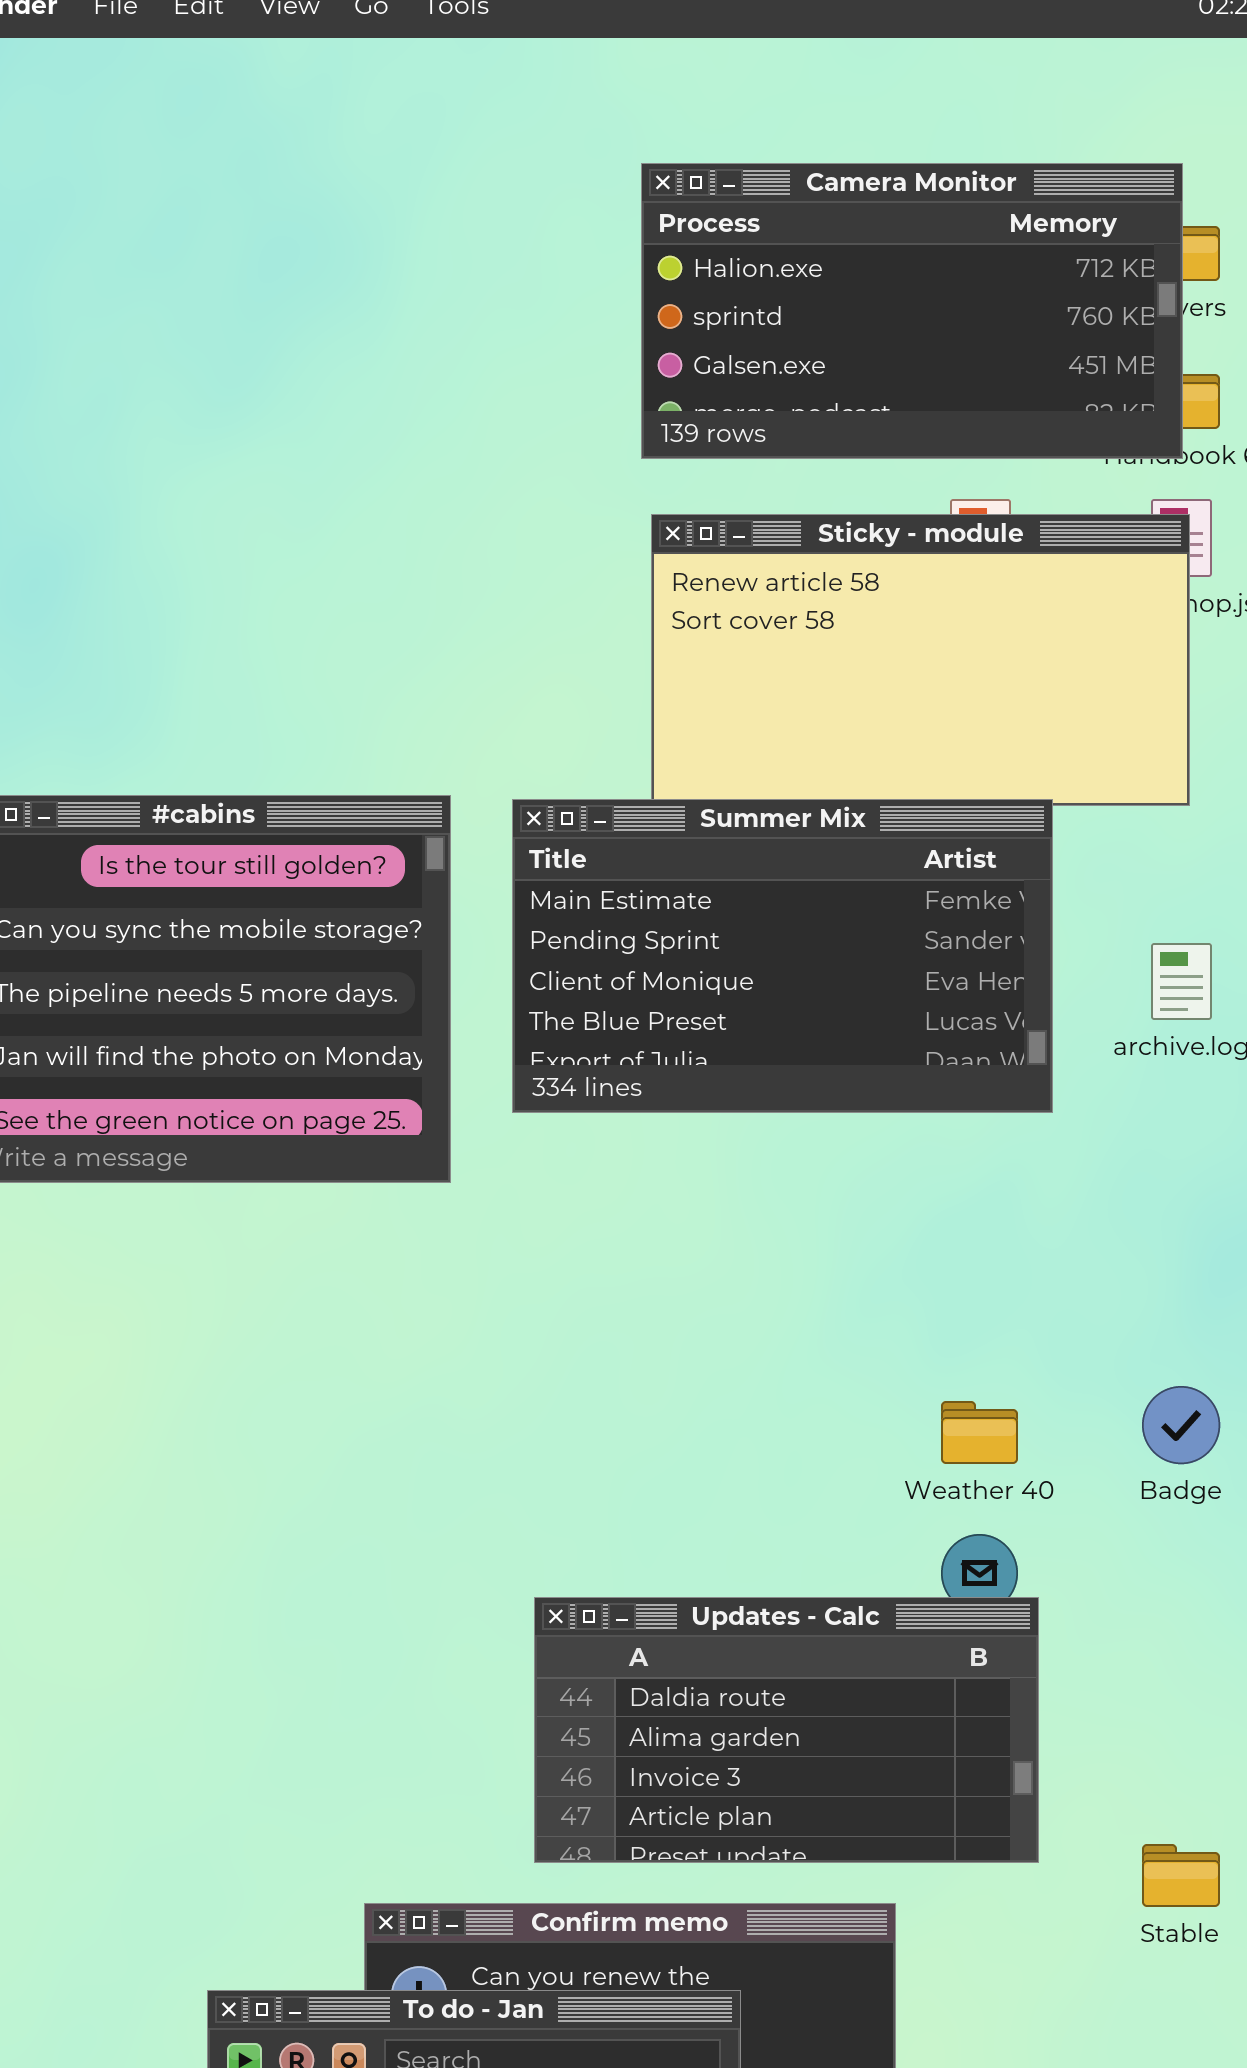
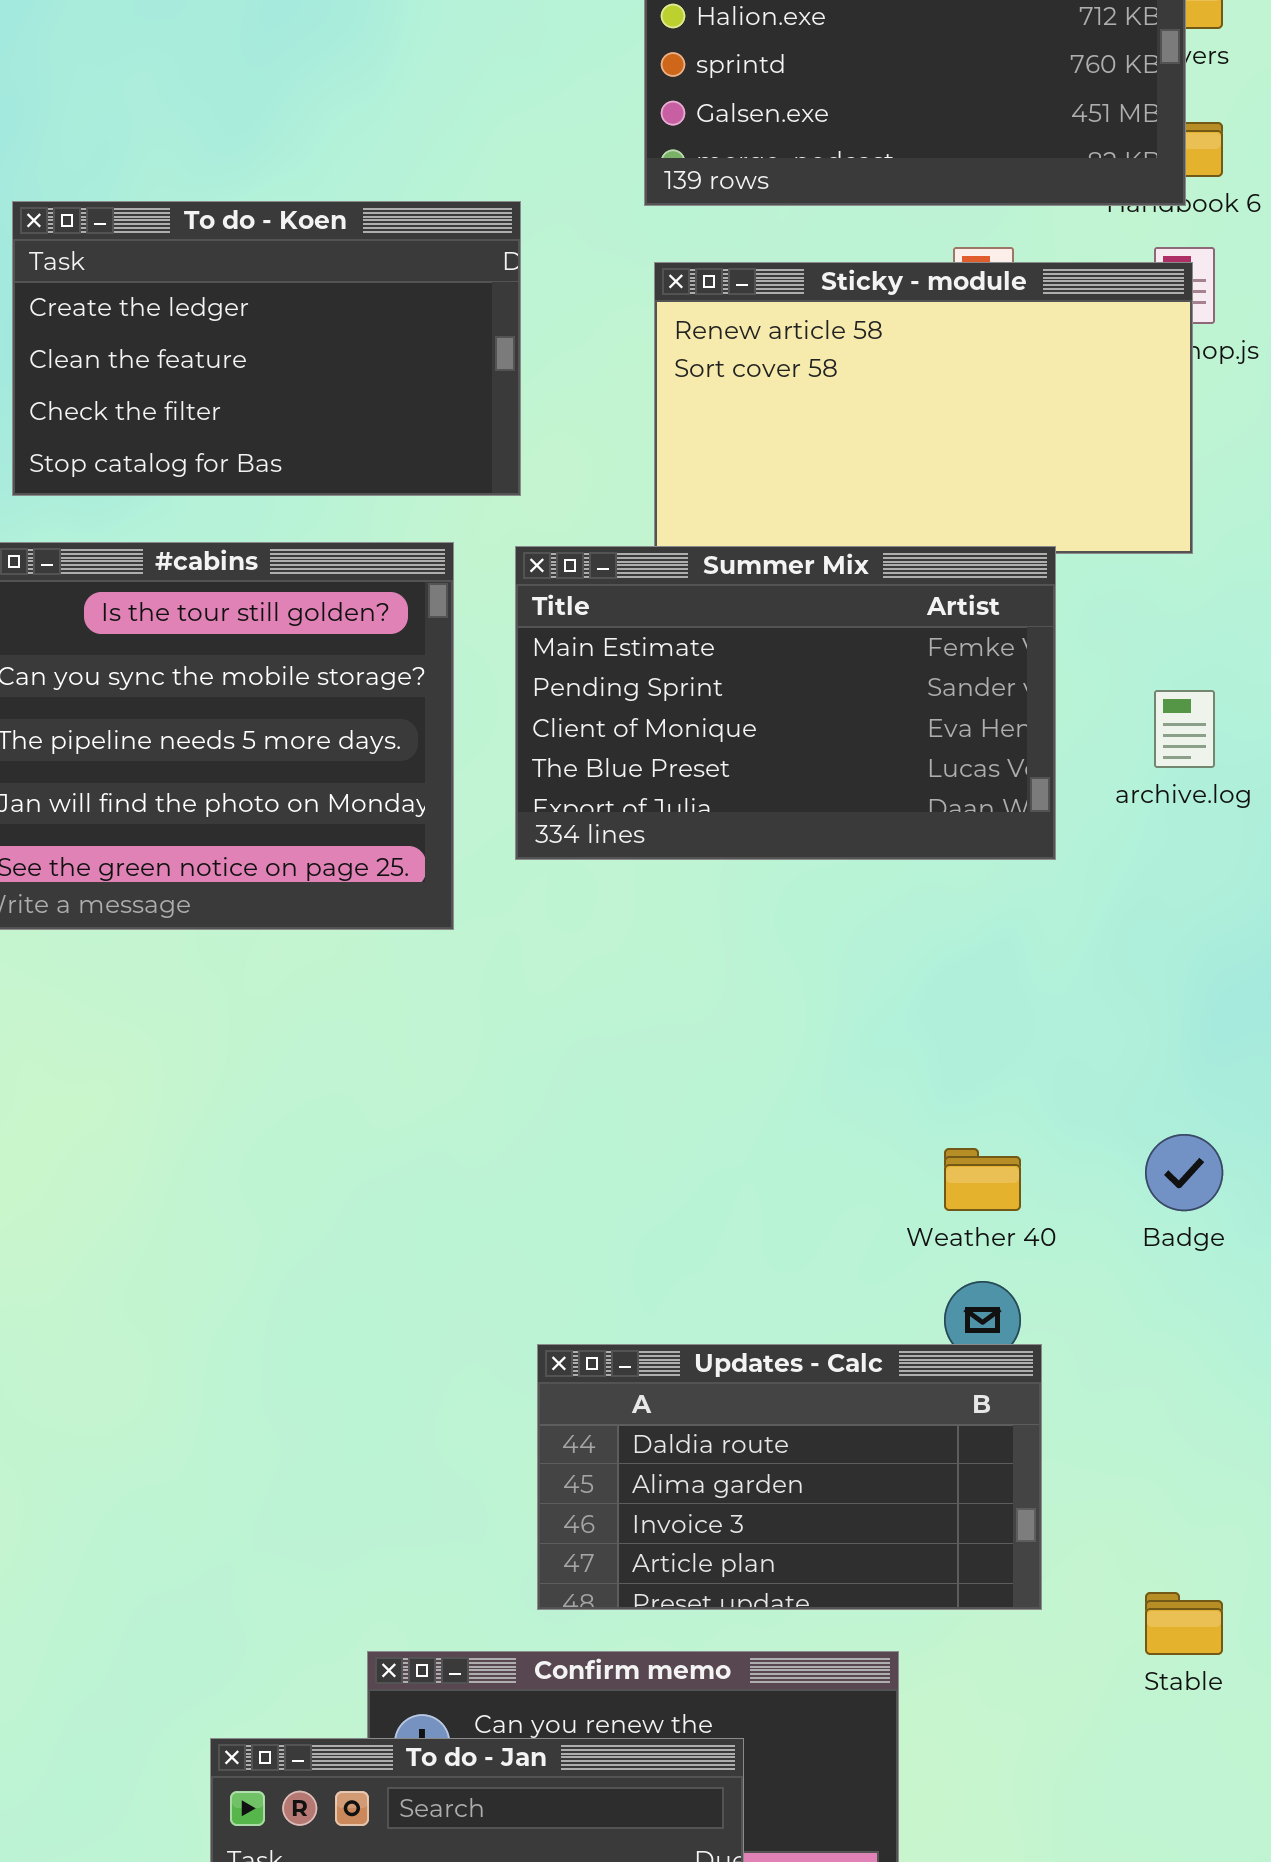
To do - Koen: none -> [12,201,521,496], opened

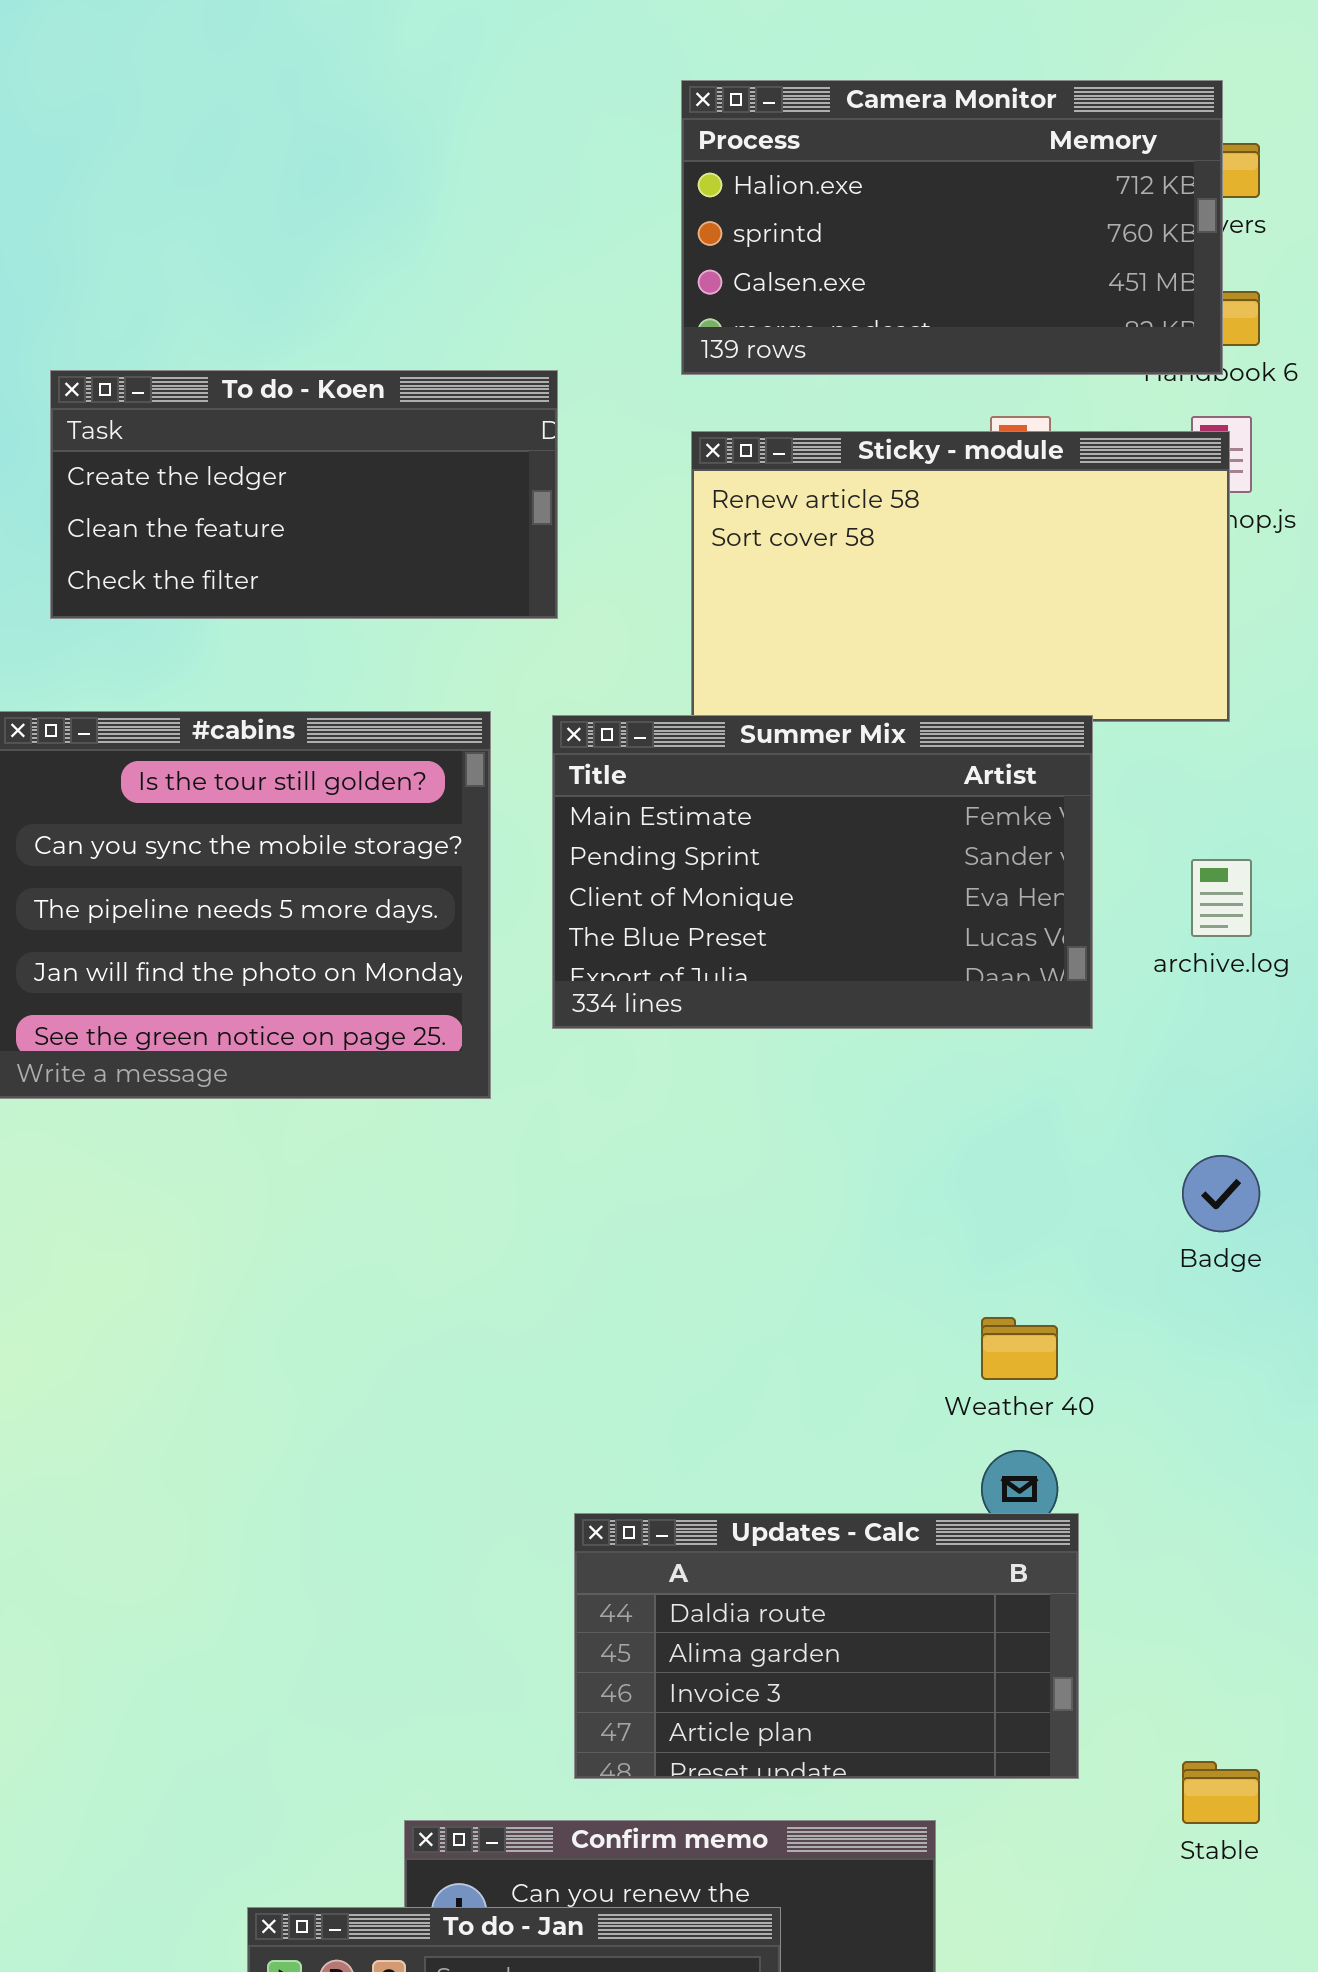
To do - Koen: [12,201,521,496] -> [50,370,558,619], resized
Badge: [1145,1134,1223,1211] -> [1182,1155,1260,1232], moved

